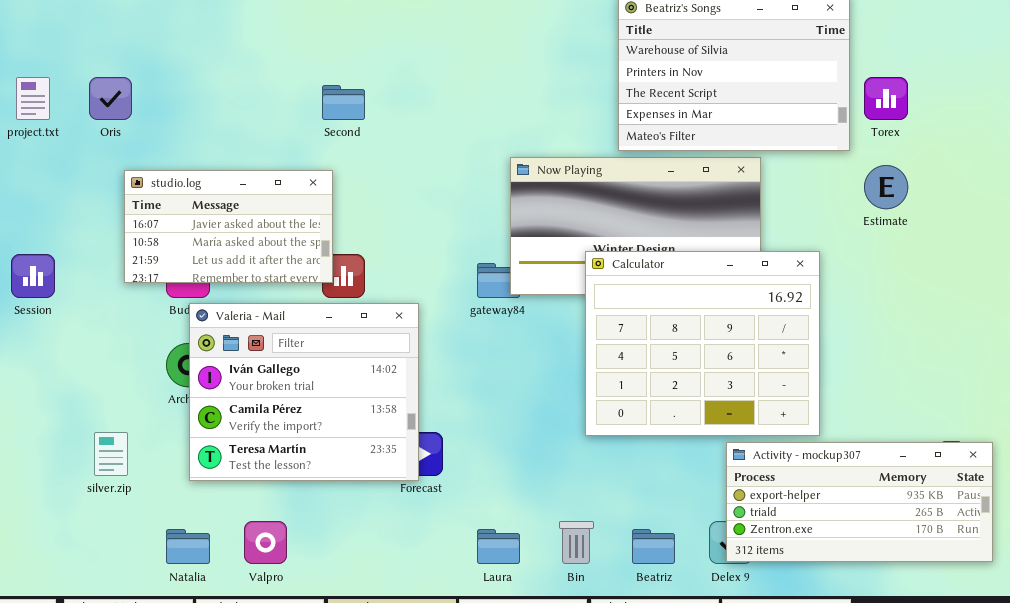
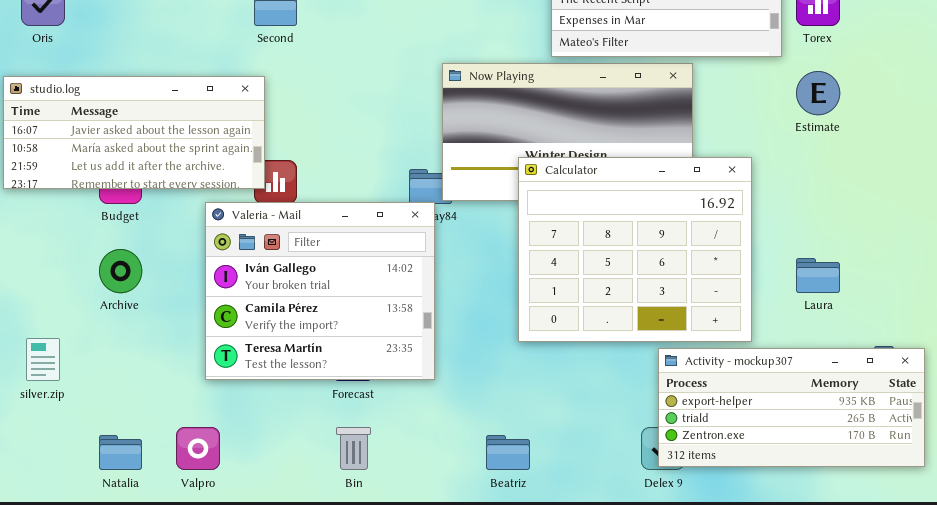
studio.log: [124,170,333,283] -> [3,76,265,189], resized
Valeria - Mail: [189,303,419,481] -> [205,202,435,380], moved
Bin: [559,521,594,564] -> [336,427,371,470], moved
Laura: [477,529,520,564] -> [796,258,840,293], moved
Beatriz: [632,529,675,564] -> [486,435,530,470], moved

